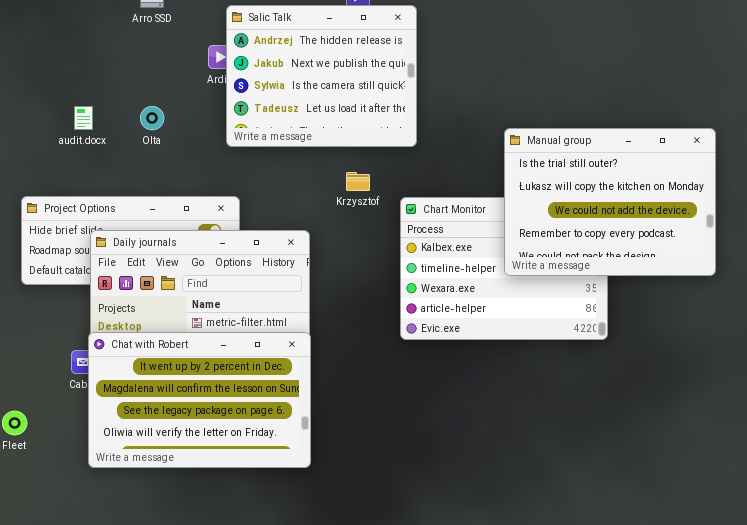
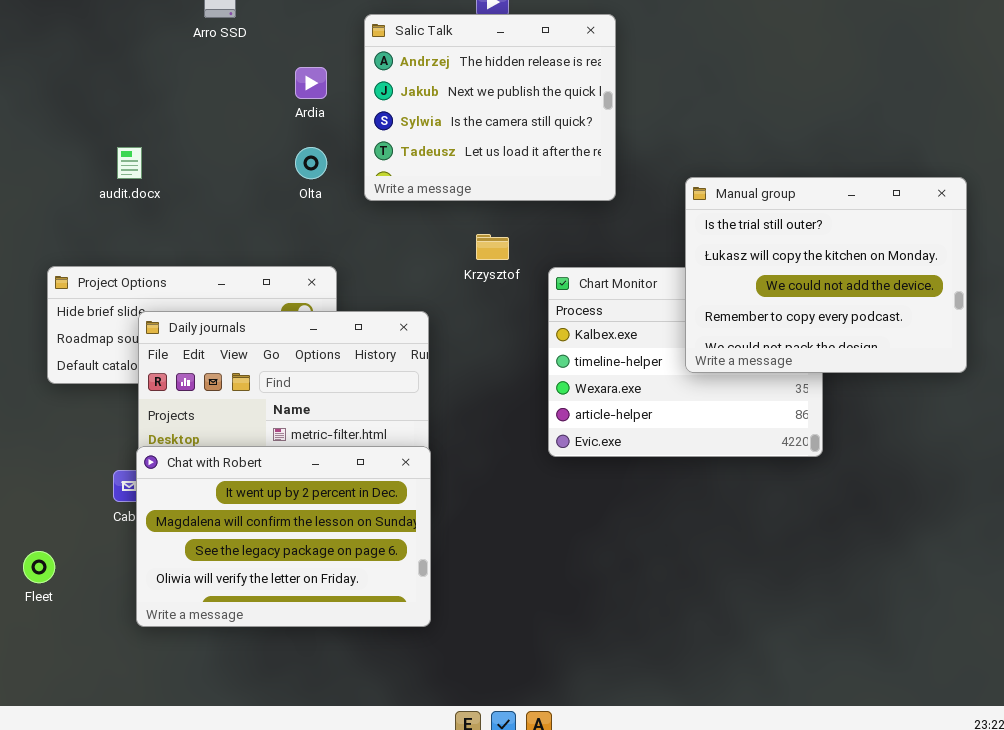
Salic Talk: [226,5,417,147] -> [364,14,616,201], moved
Olta: [140,106,164,130] -> [295,147,327,179], moved

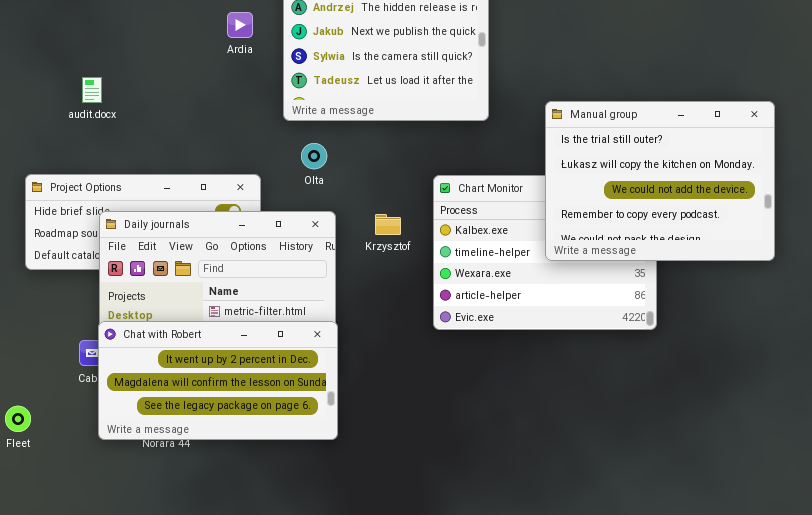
Olta: [295,147,327,179] -> [301,143,327,169], moved
Krzysztof: [476,234,509,260] -> [375,214,401,235], moved
Chat with Robert: [136,446,431,627] -> [98,321,338,440], resized

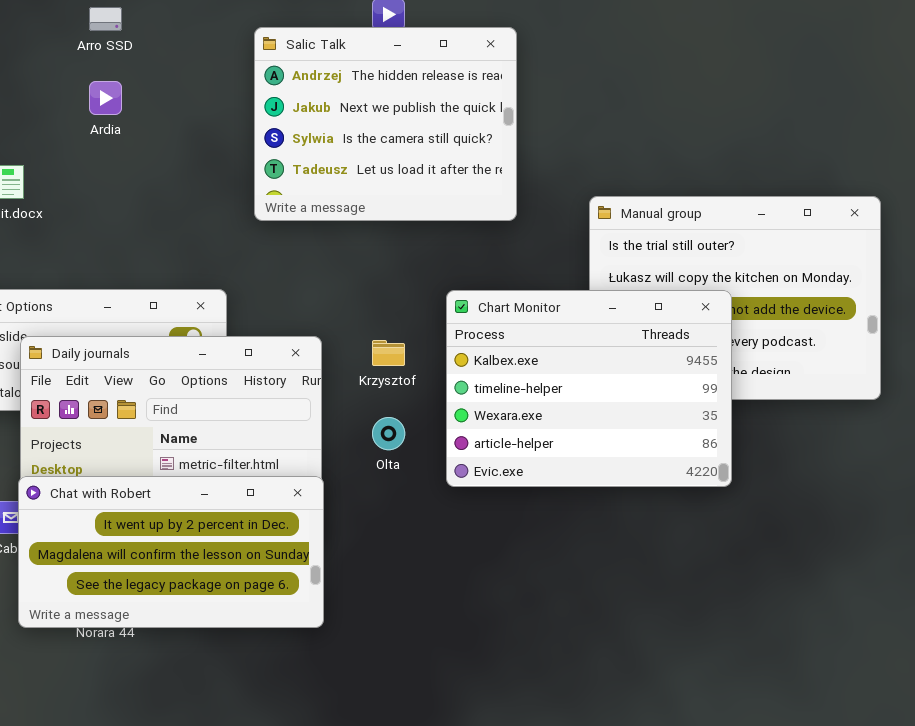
Ardia: [227,12,253,38] -> [89,81,122,115], moved
Olta: [301,143,327,169] -> [372,417,405,450], moved
Chart Monitor: [433,175,657,330] -> [446,290,732,487], raised

